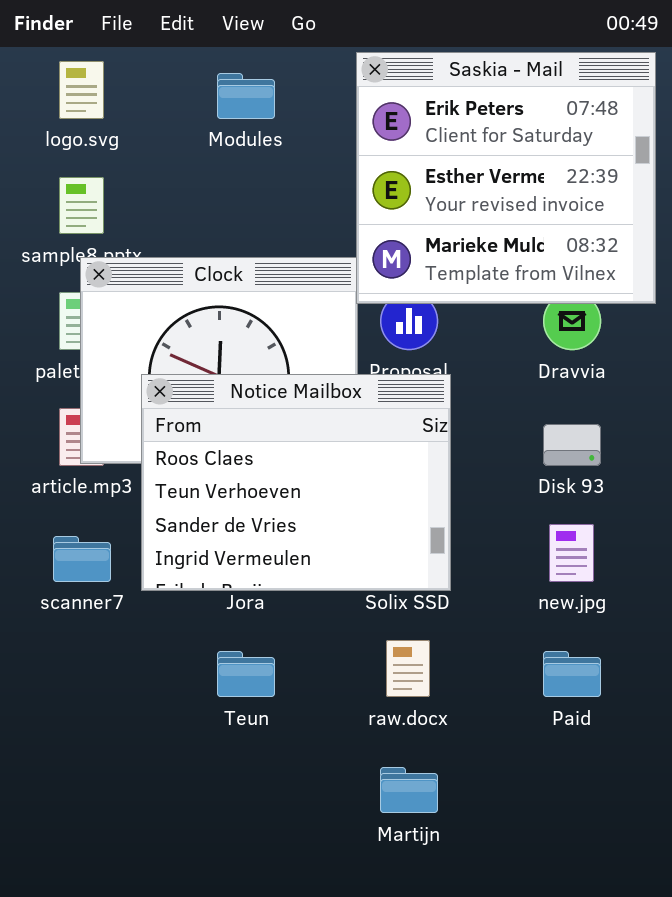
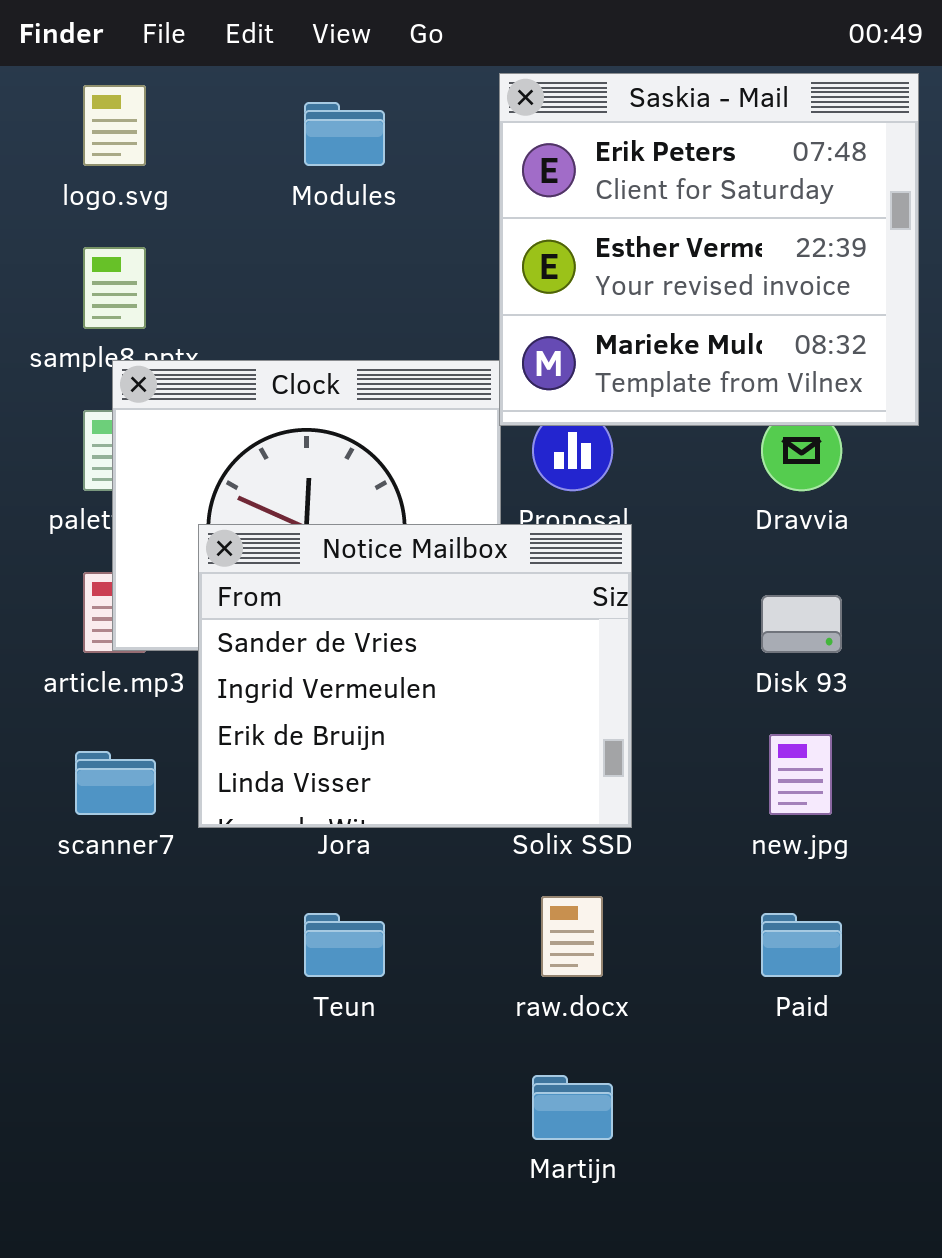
Notice Mailbox: [141,374,451,591] -> [198,524,632,828], scrolled down 2 rows

